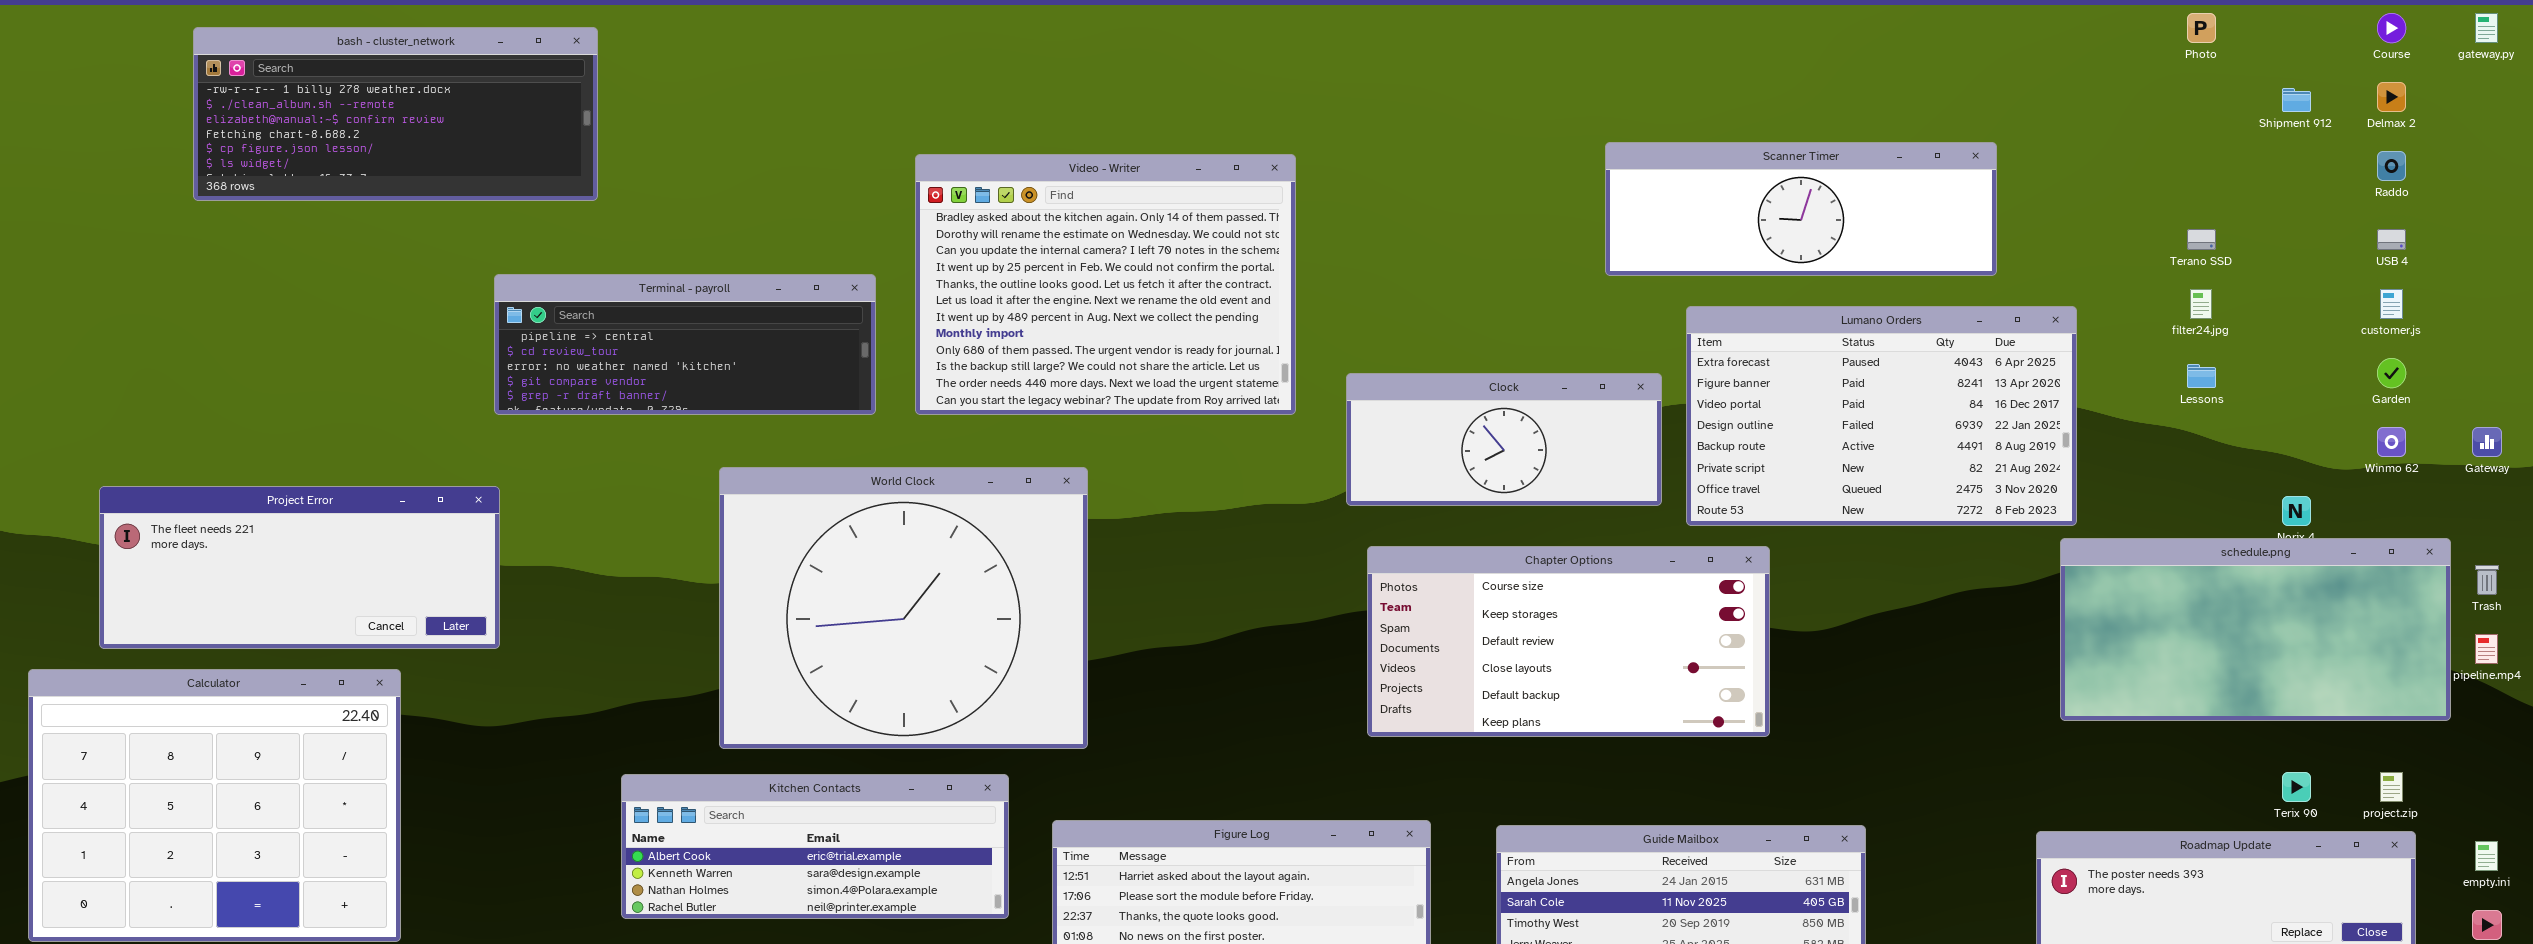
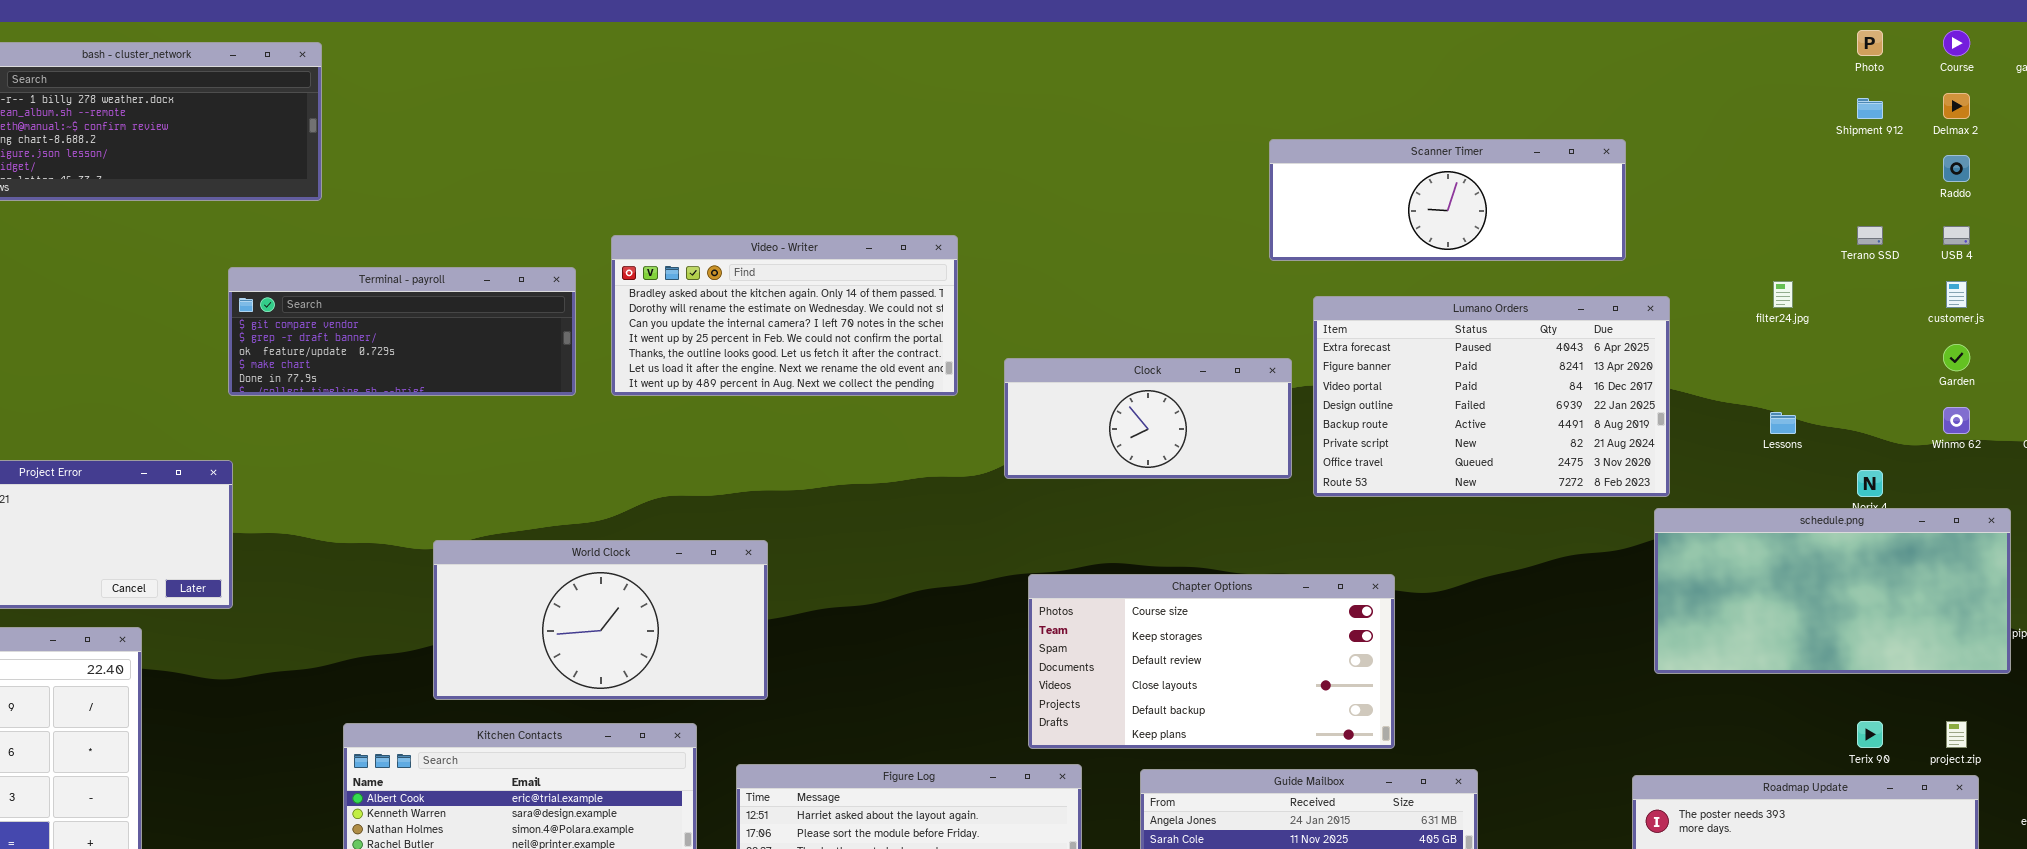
Photo: [2187,13,2216,43] -> [1857,30,1883,56], moved
Scanner Timer: [1605,142,1997,276] -> [1269,139,1626,261], moved
Video - Writer: [915,154,1296,415] -> [611,235,958,396], resized
Terano SSD: [2187,229,2216,250] -> [1857,226,1883,245], moved
Terminal - payroll: [494,274,876,415] -> [228,267,576,396], scrolled down 3 rows
Lessons: [2187,364,2216,388] -> [1770,412,1796,434], moved
World Clock: [719,467,1088,749] -> [433,540,768,700], resized
Chapter Options: [1367,546,1770,737] -> [1028,574,1395,749], moved

